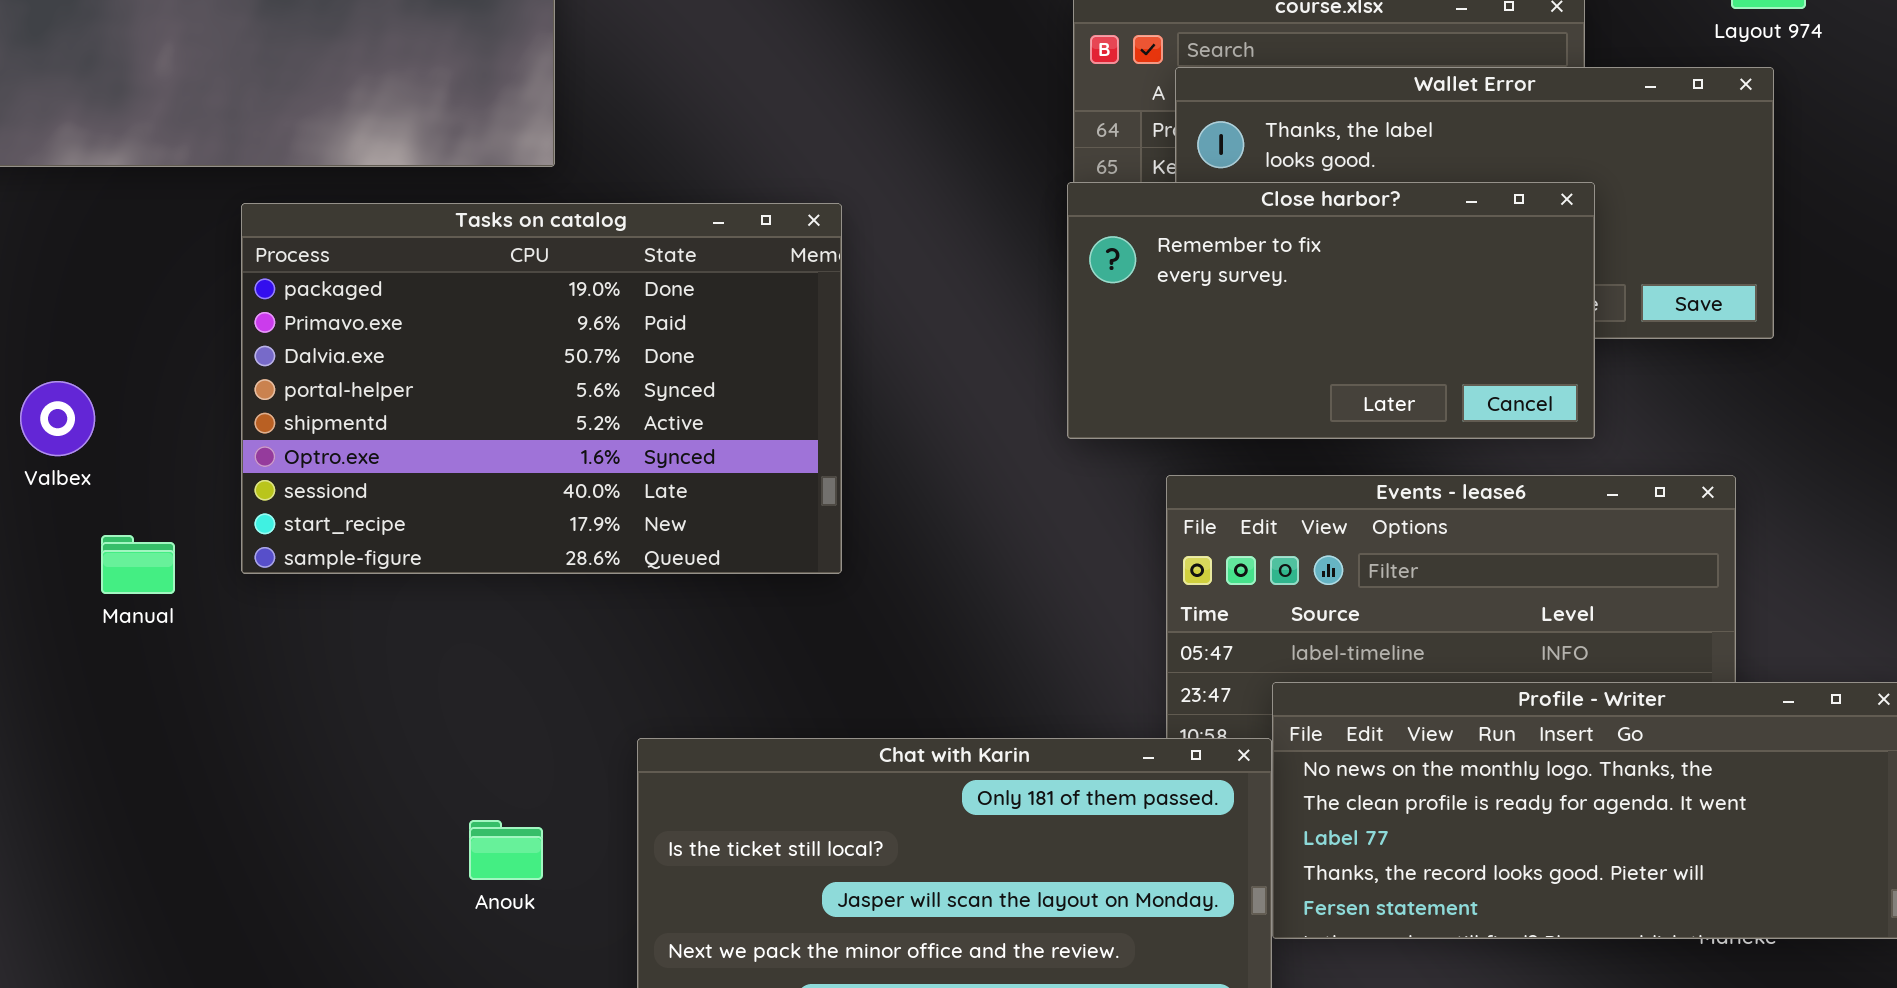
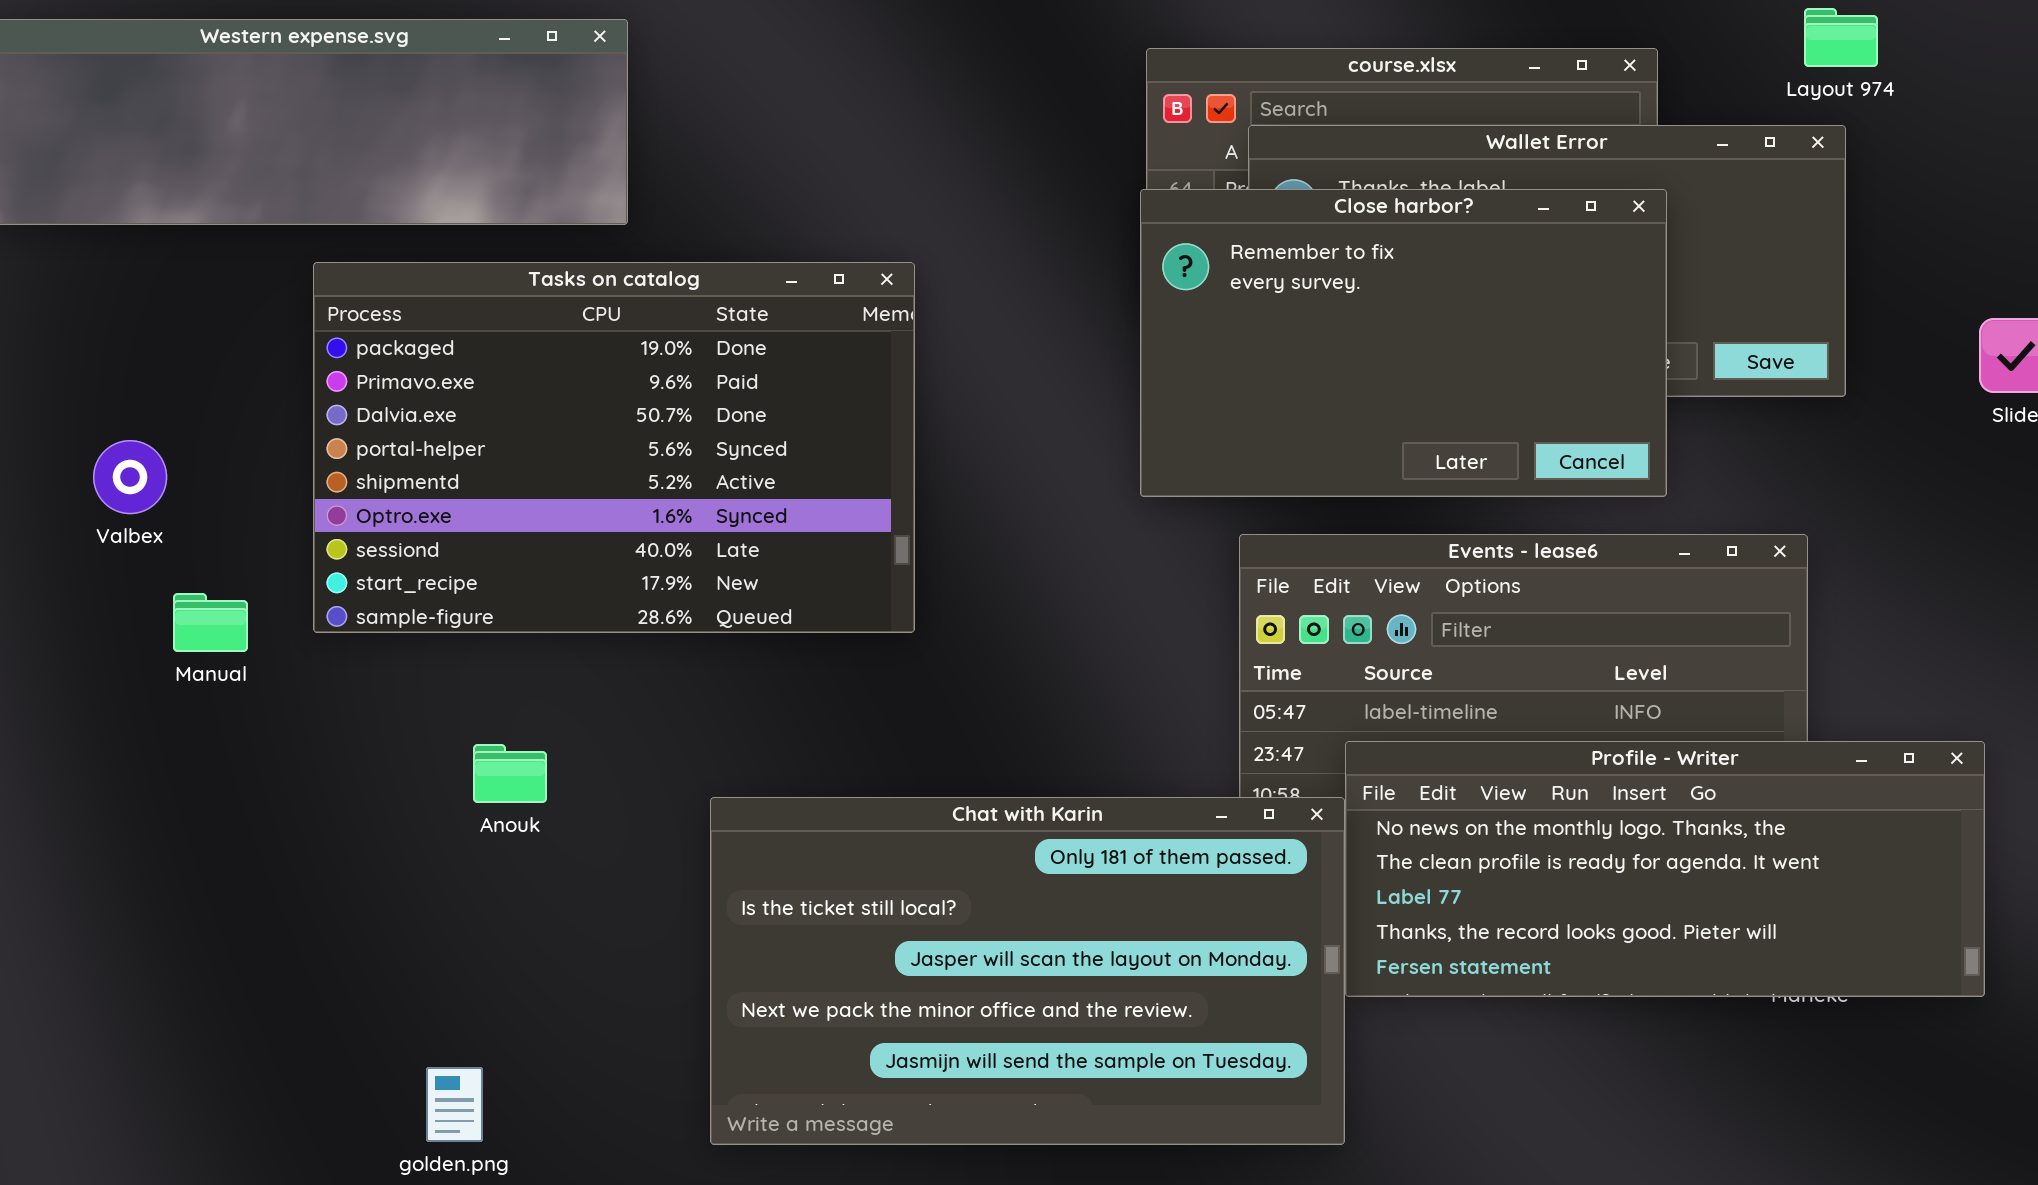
Close harbor?: [1067,182,1595,439] -> [1140,189,1667,497], resized
Anouk: [469,820,543,880] -> [473,744,547,803], moved

